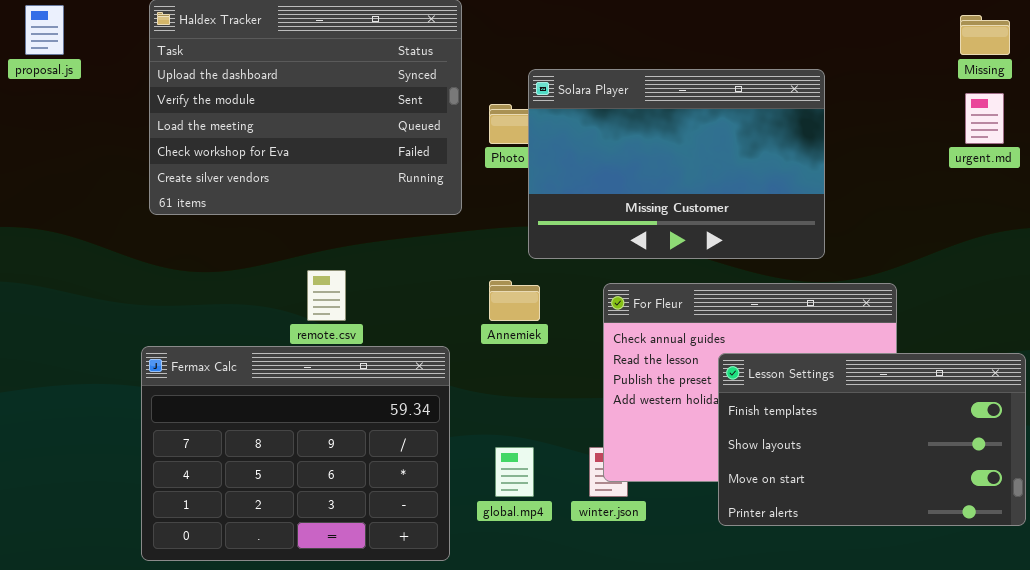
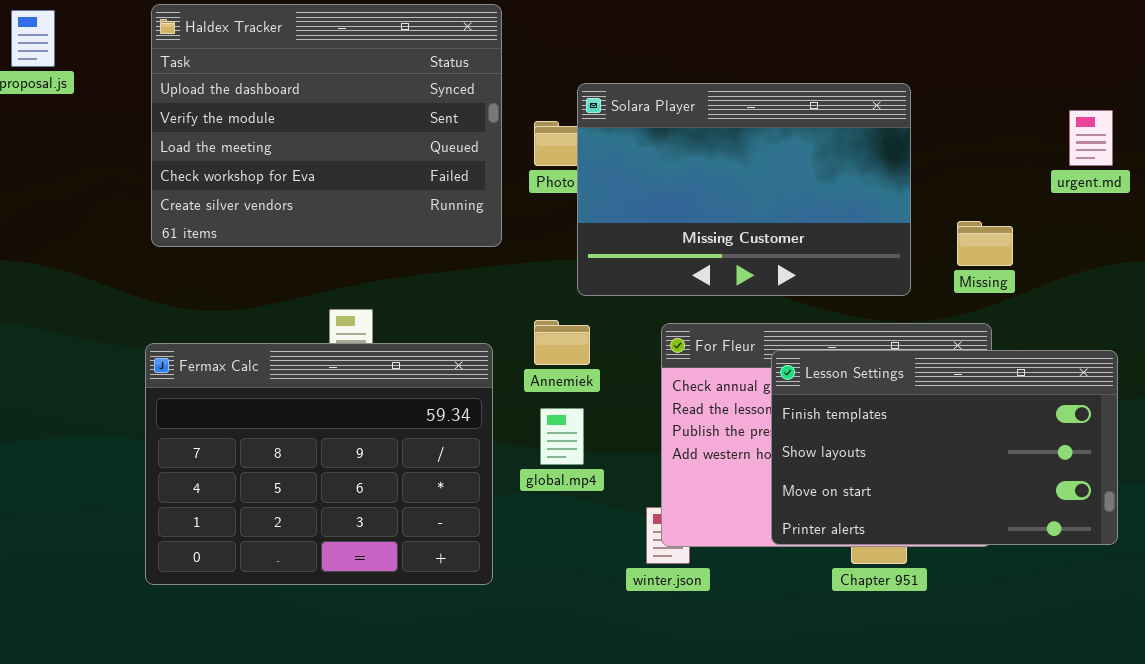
Missing: [960,15,1010,55] -> [957,221,1013,266], moved
Fermax Calc: [141,346,450,561] -> [145,343,493,585], moved
Lesson Settings: [718,353,1026,526] -> [771,350,1118,545], moved
global.mp4: [495,447,534,497] -> [540,408,584,465], moved

